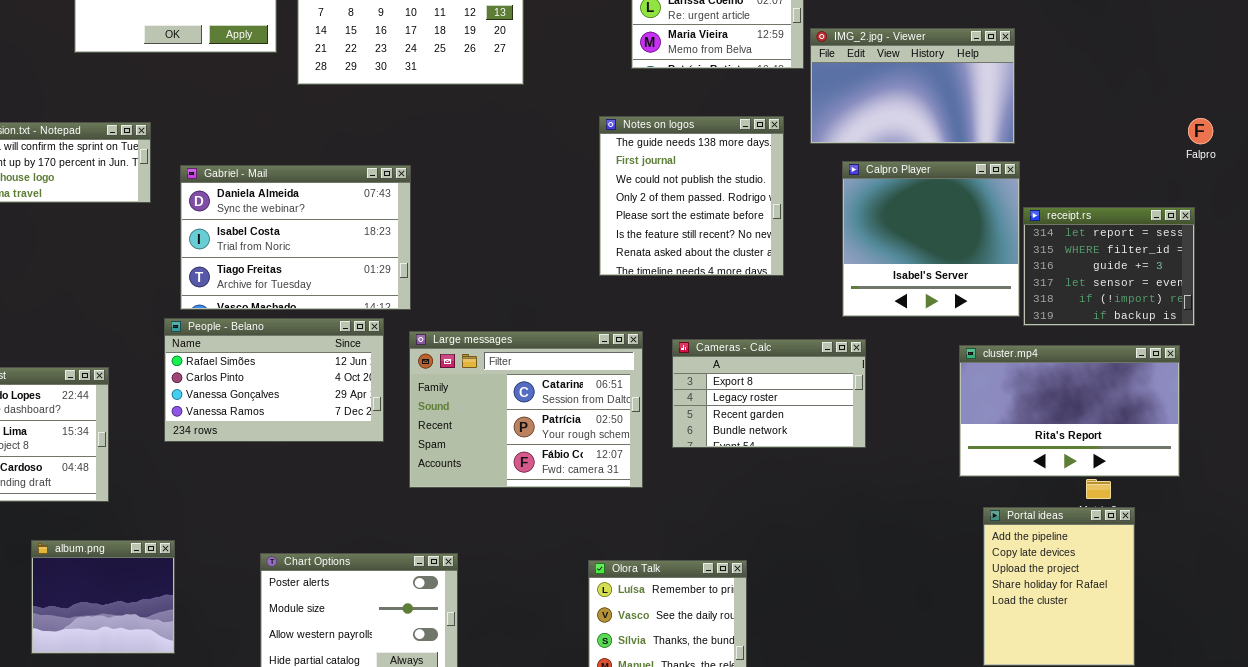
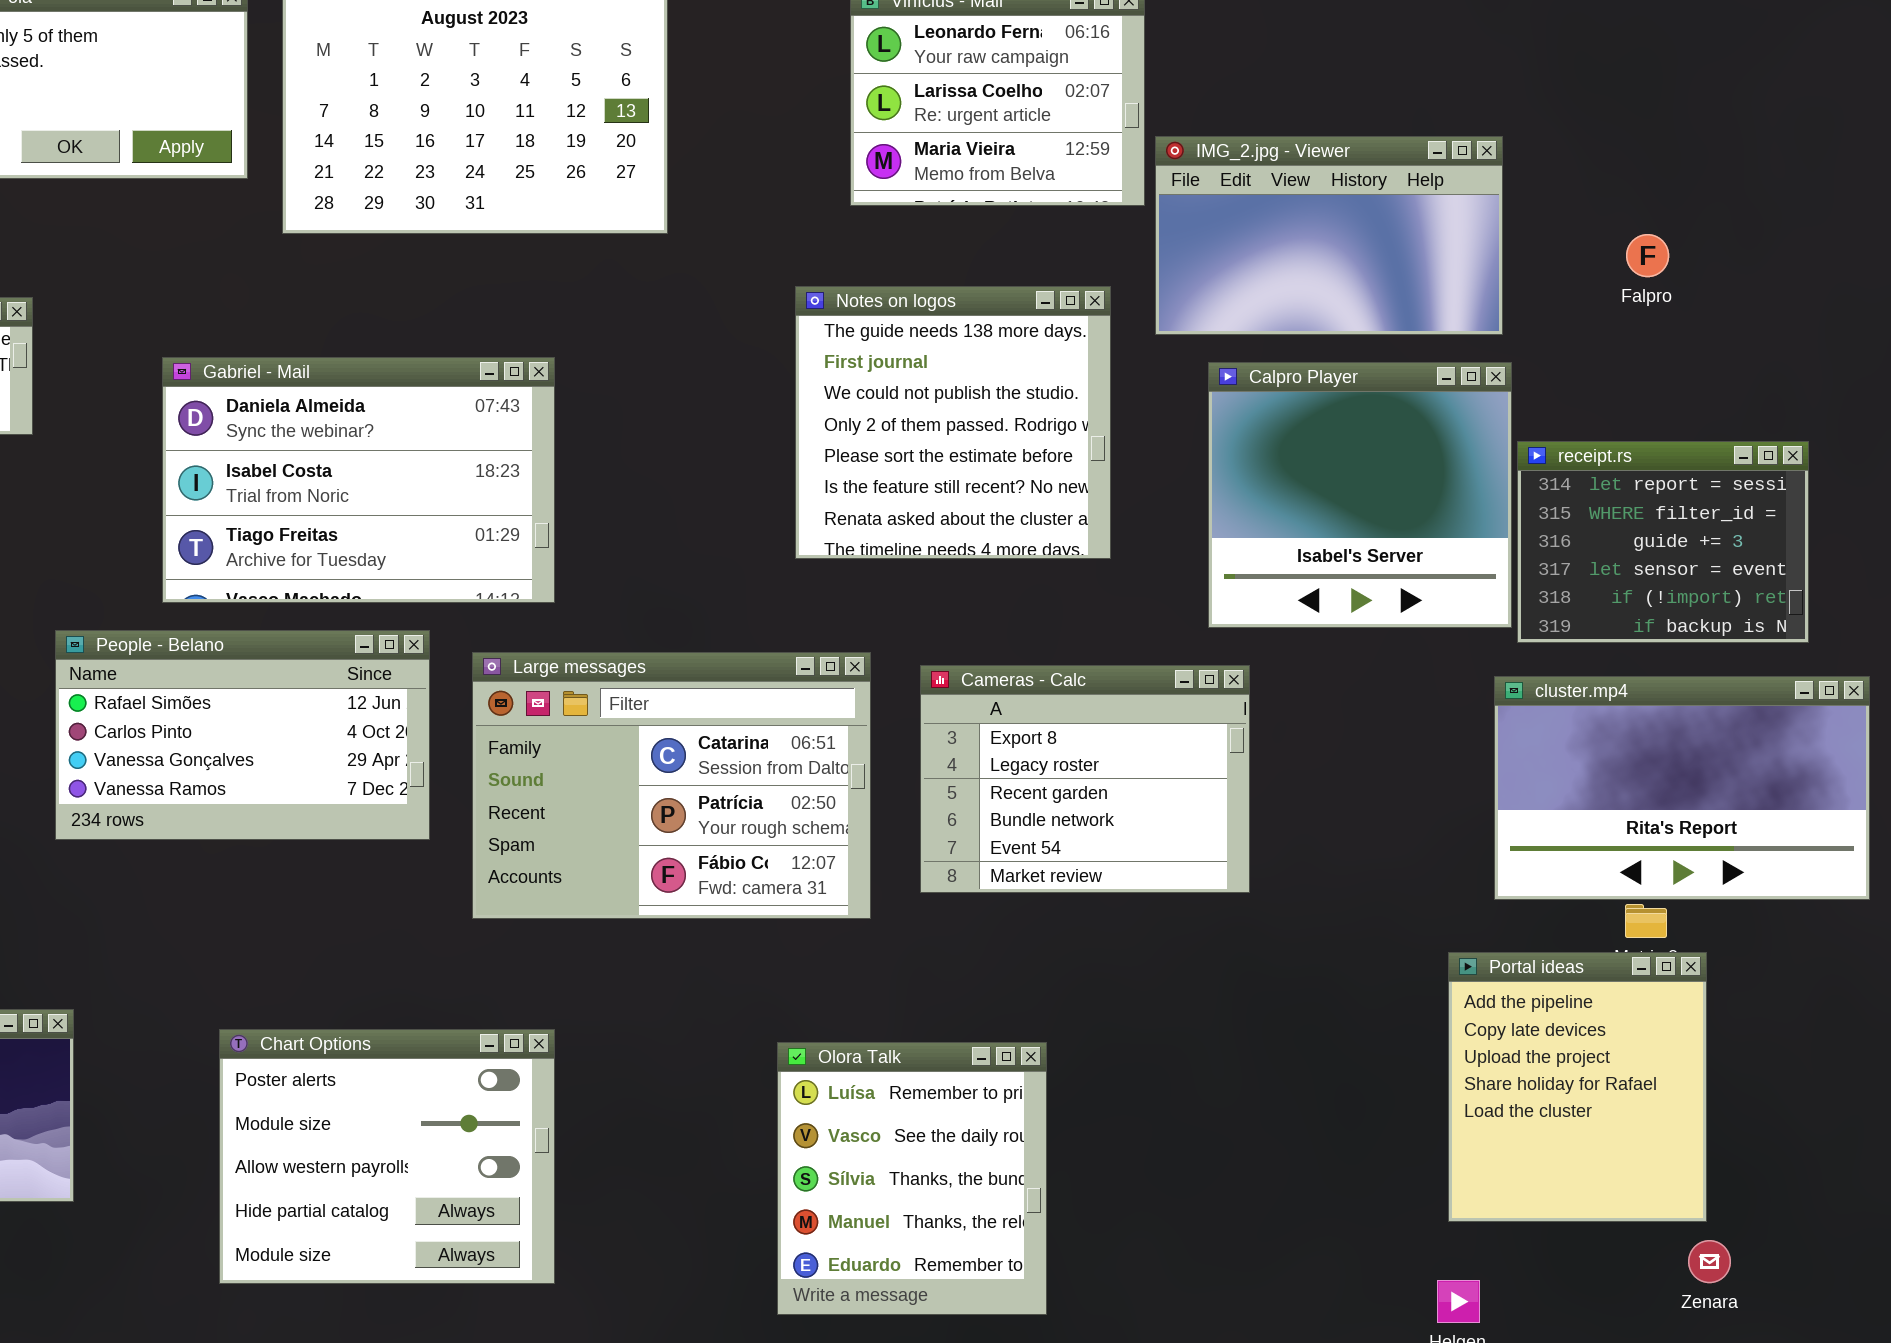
Falpro: [1188,118,1213,144] -> [1626,234,1669,277], moved
Gabriel - Mail: [180,165,411,310] -> [162,357,555,603], moved
Cameras - Calc: [672,339,866,448] -> [920,665,1250,893], resized
cluster.mp4: [959,345,1180,477] -> [1494,676,1870,900], moved

